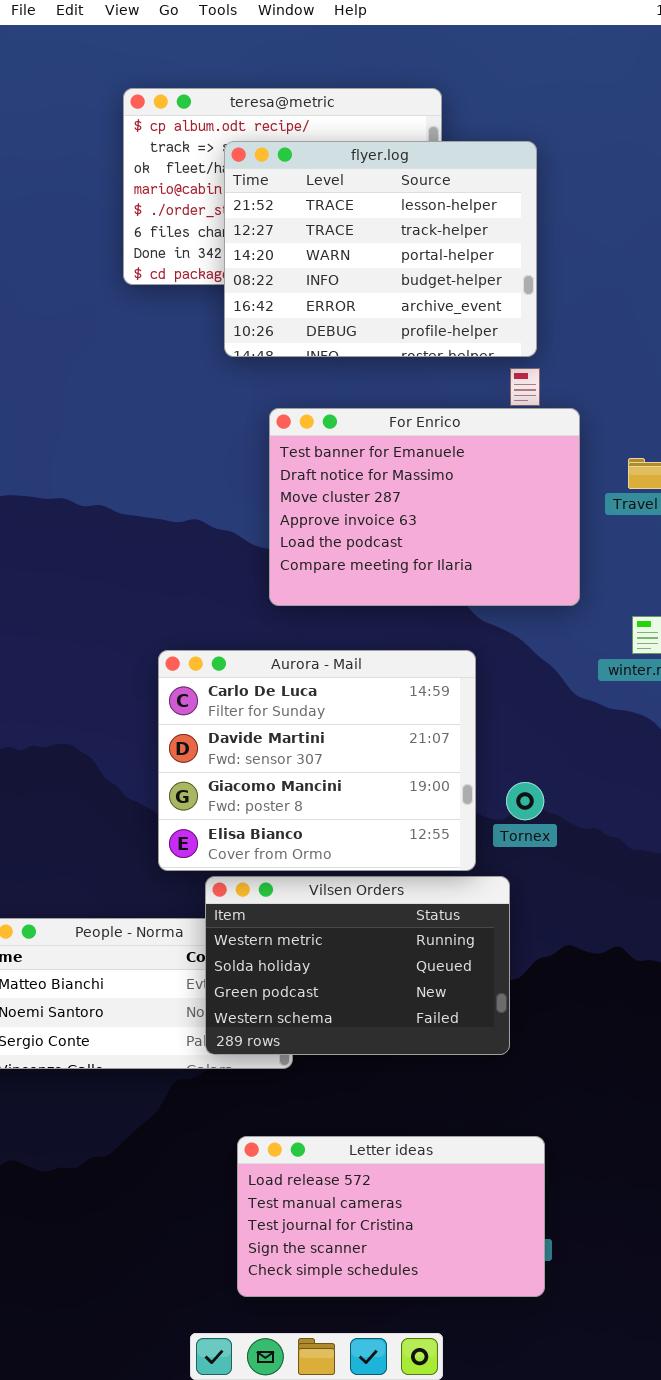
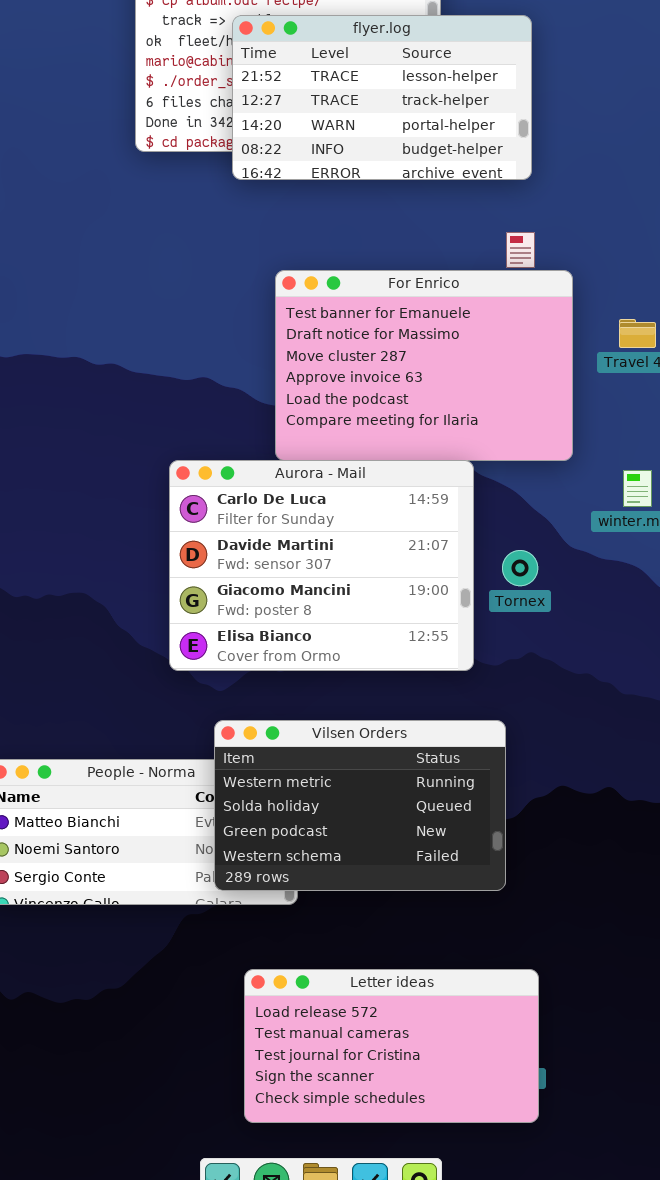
flyer.log: [224,141,537,357] -> [232,15,532,180], resized
Aurora - Mail: [158,650,476,871] -> [169,460,474,671], moved
Tornex: [506,782,544,820] -> [502,550,538,586], moved

